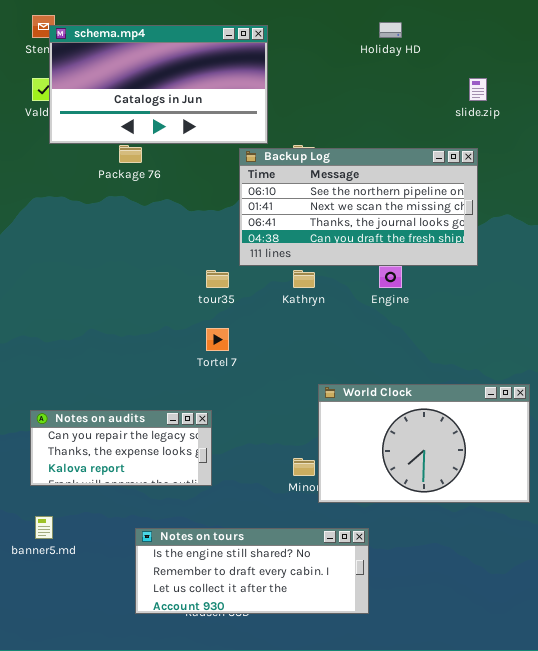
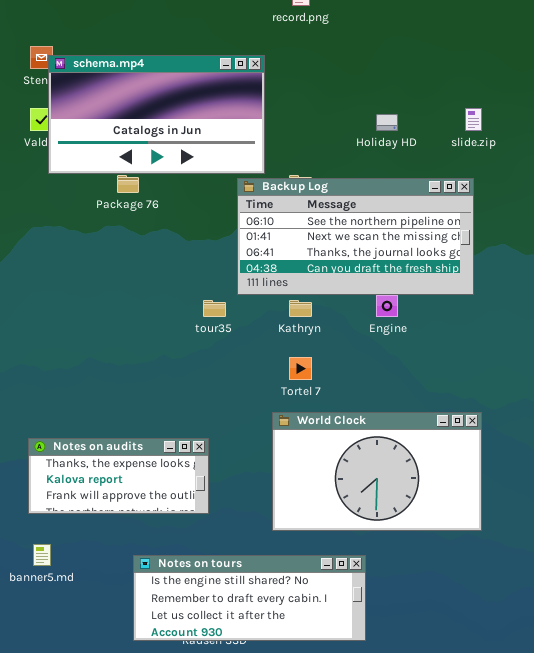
Holiday HD: [379,22,402,38] -> [376,114,398,131], moved
Tortel 7: [206,328,229,351] -> [289,357,312,380], moved
World Clock: [318,384,530,503] -> [272,412,482,531], moved
Notes on audits: [30,410,212,486] -> [28,438,209,514], scrolled down 1 row

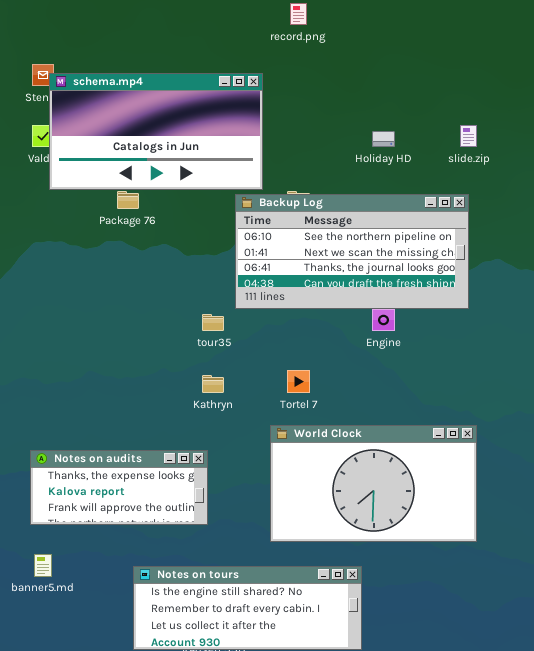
Kathryn: [289,300,312,317] -> [202,375,224,393], moved

